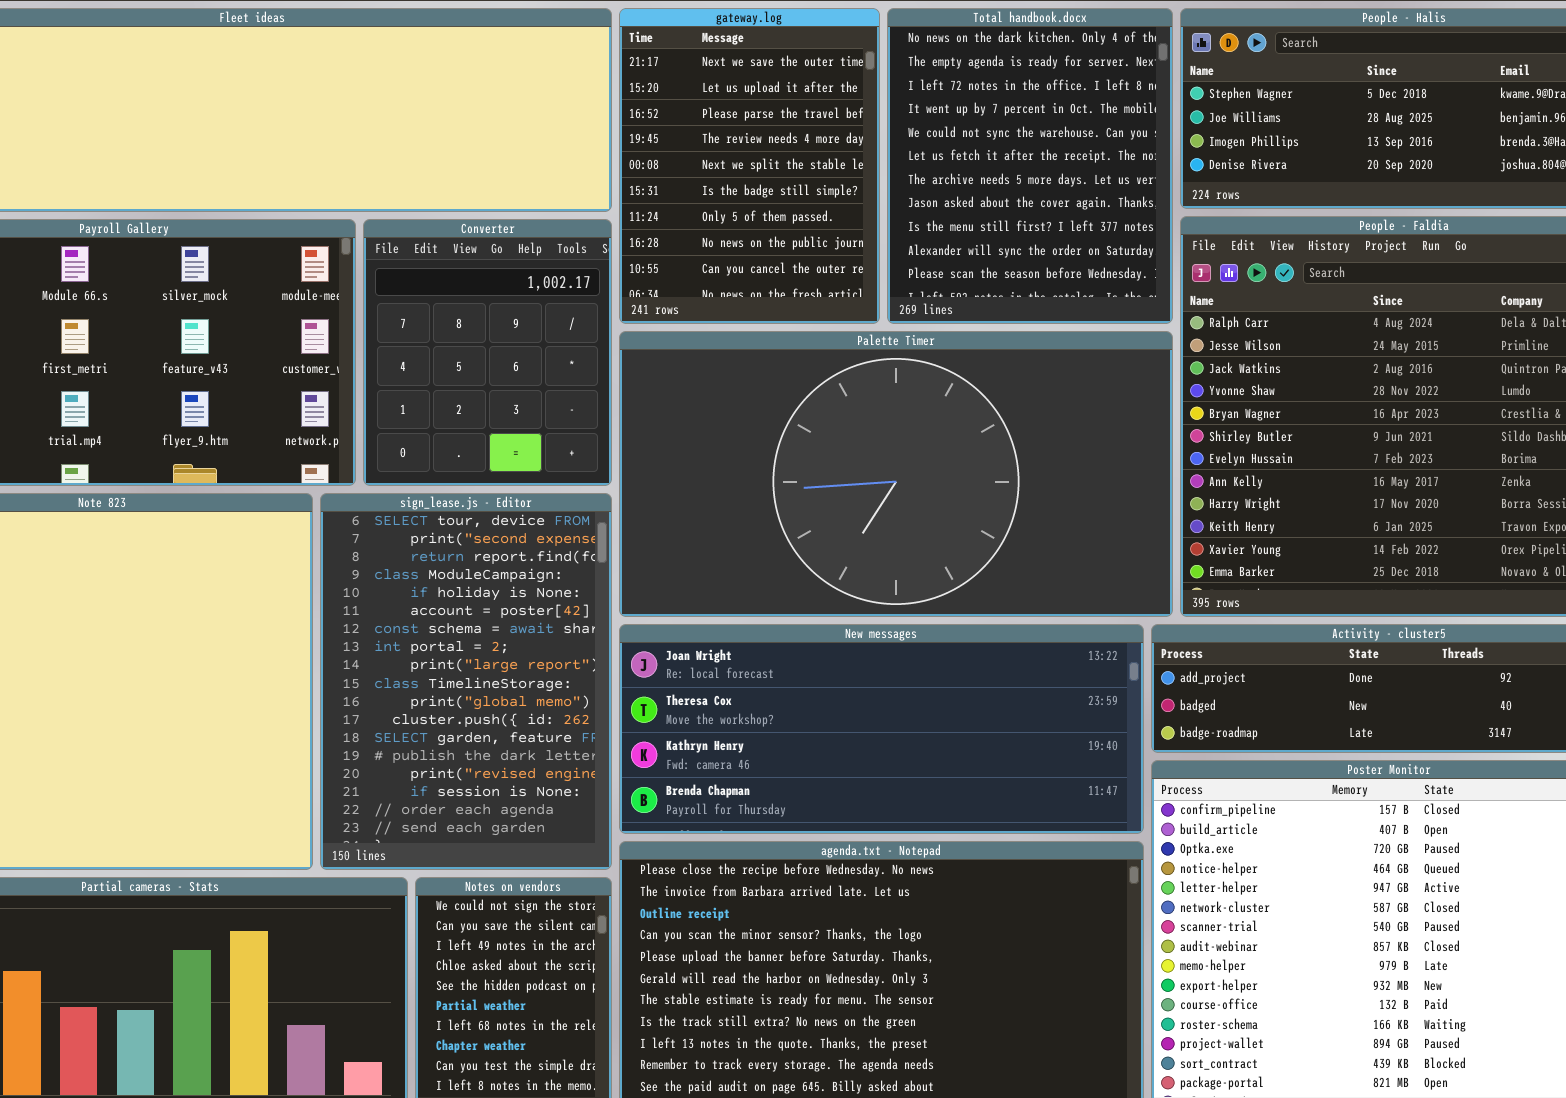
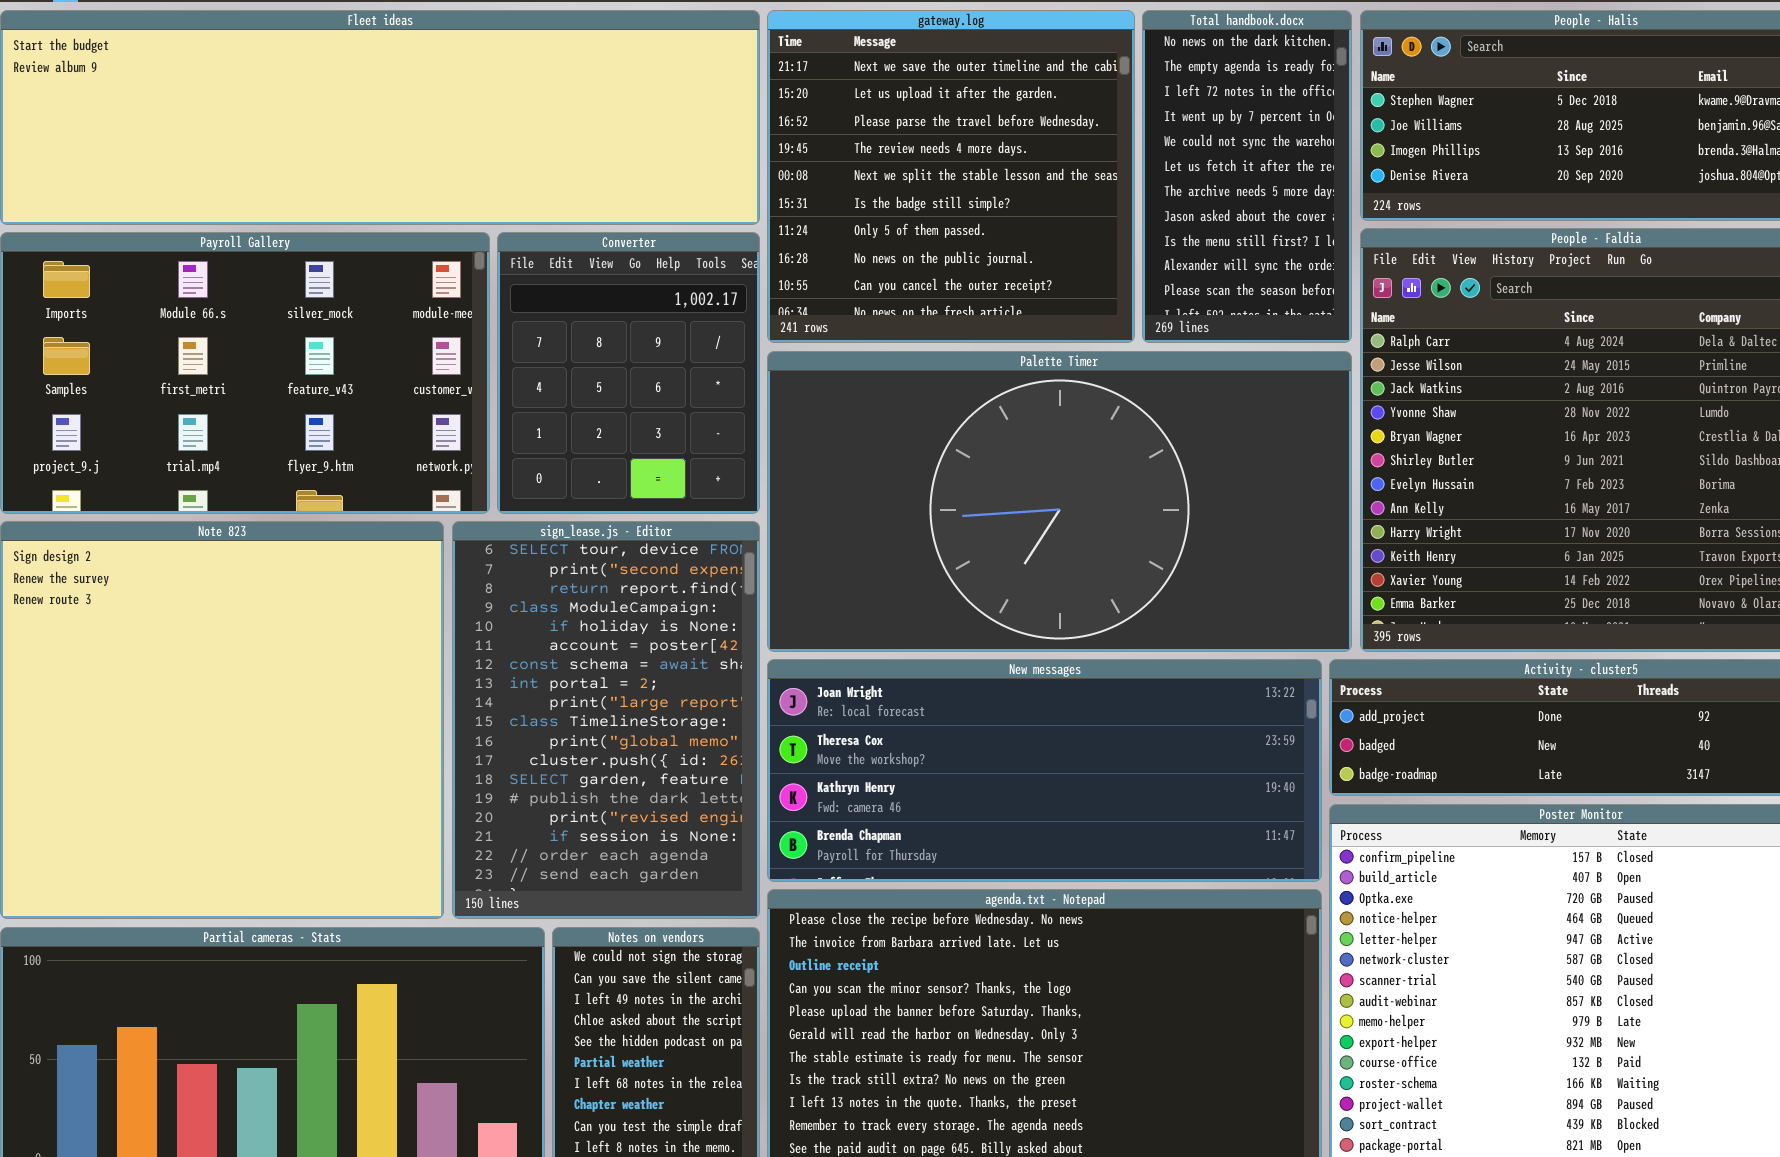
gateway.log: [619,8,880,324] -> [767,10,1135,343], resized
Total handbook.docx: [887,8,1173,324] -> [1142,10,1352,343], resized

